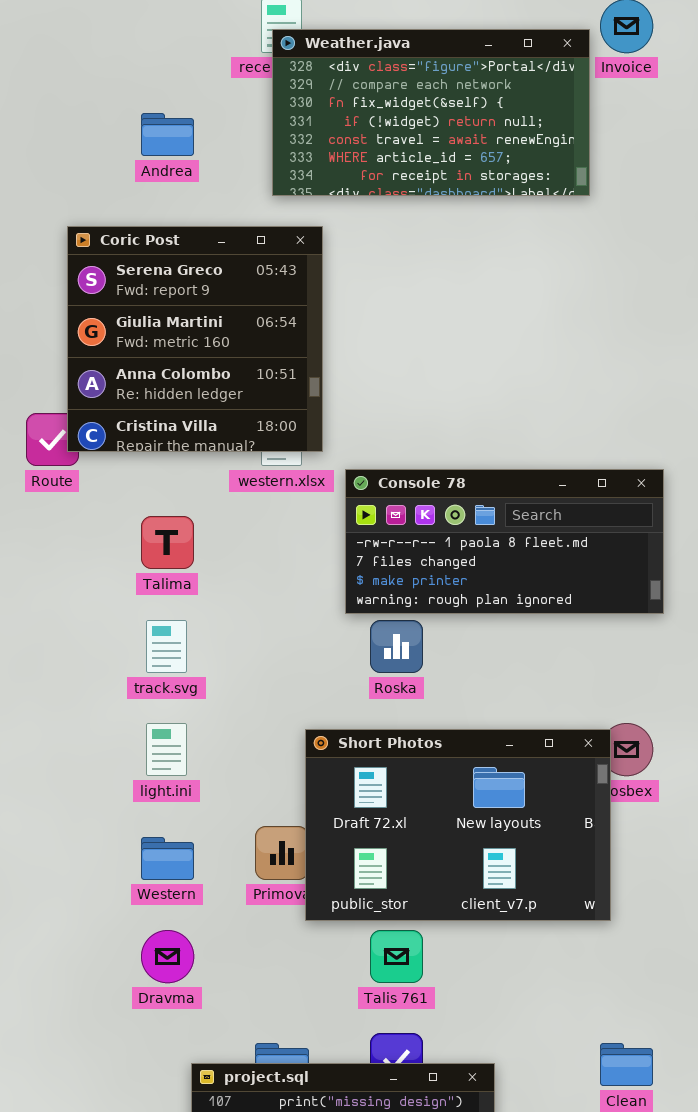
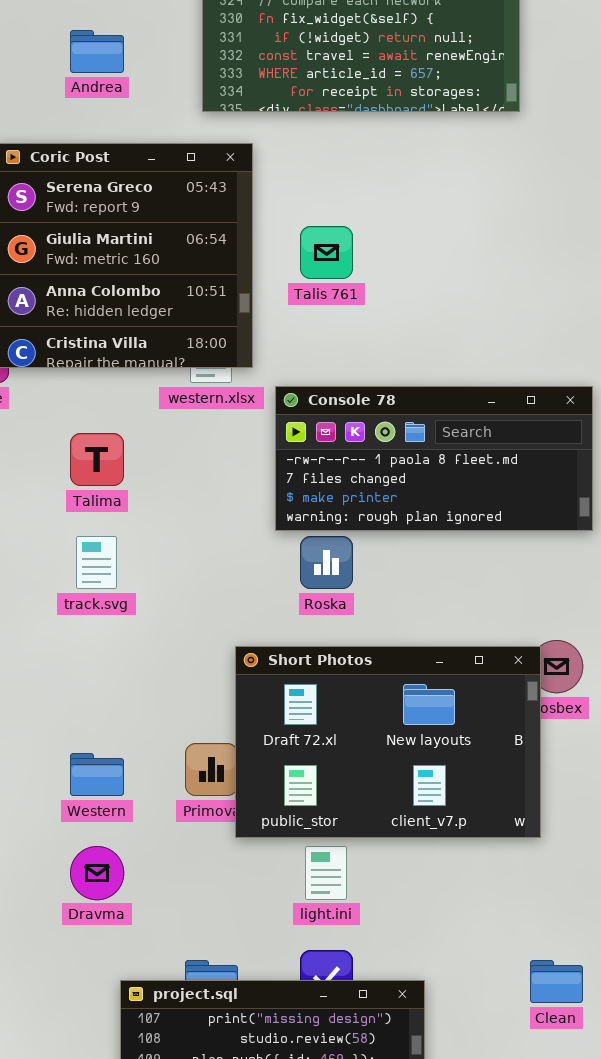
light.ini: [146,723,187,776] -> [305,846,347,900], moved
Talis 761: [370,930,423,983] -> [300,226,353,279], moved

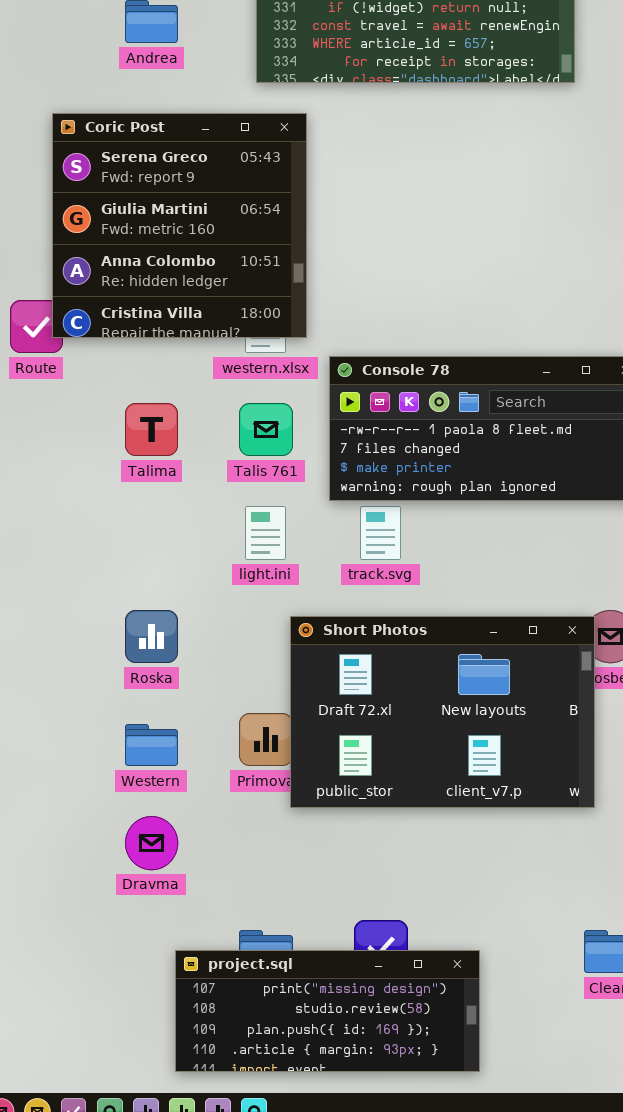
Talis 761: [300,226,353,279] -> [239,403,293,456], moved
track.svg: [76,536,117,589] -> [360,506,401,560], moved
Roska: [300,536,353,589] -> [125,610,178,663], moved
light.ini: [305,846,347,900] -> [245,506,286,560], moved

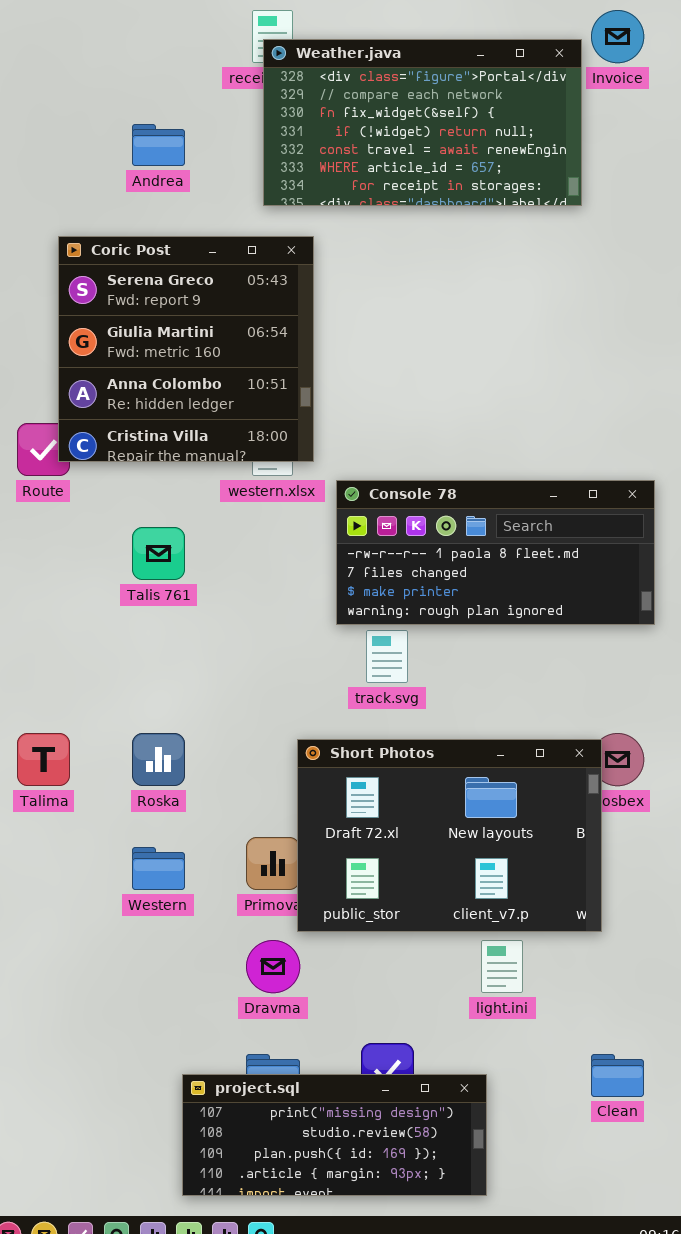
Talima: [125,403,178,456] -> [17,733,70,786], moved
Talis 761: [239,403,293,456] -> [132,527,185,580], moved
light.ini: [245,506,286,560] -> [481,940,523,993], moved
Dravma: [125,816,178,870] -> [246,940,300,993], moved

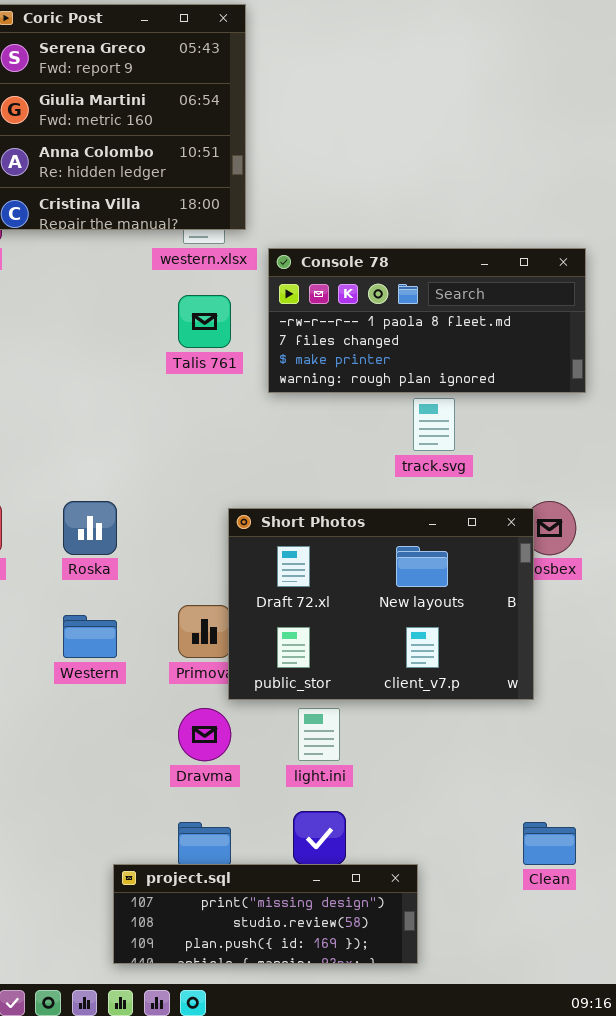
Talis 761: [132,527,185,580] -> [178,295,231,348], moved
track.svg: [366,630,408,683] -> [413,398,455,451], moved
light.ini: [481,940,523,993] -> [298,708,340,761], moved
project.sql: [182,1074,487,1196] -> [113,864,418,964], resized

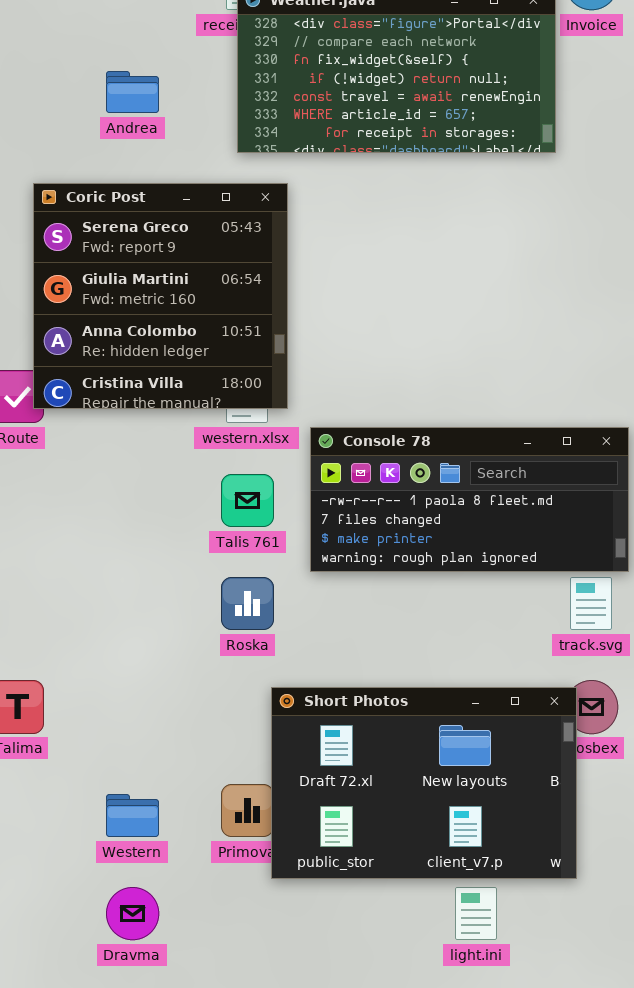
track.svg: [413,398,455,451] -> [570,577,612,630], moved
Roska: [63,501,117,555] -> [221,577,274,630], moved
Dravma: [178,708,231,761] -> [106,887,159,940], moved
light.ini: [298,708,340,761] -> [455,887,497,940], moved

